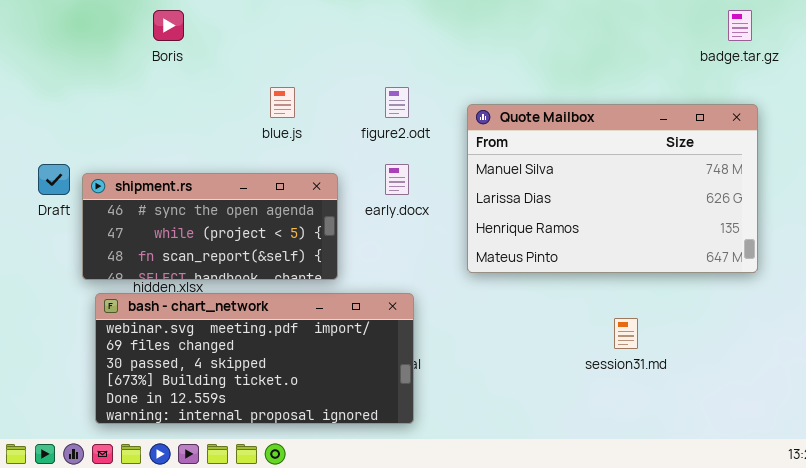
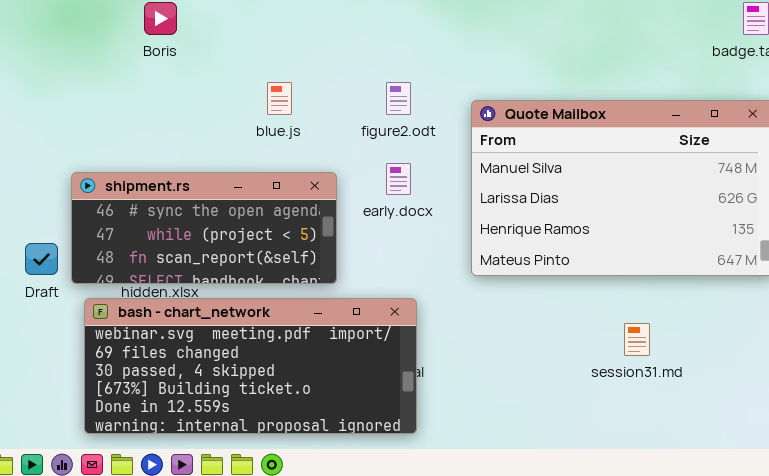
Draft: [38,164,70,195] -> [25,243,58,275], moved

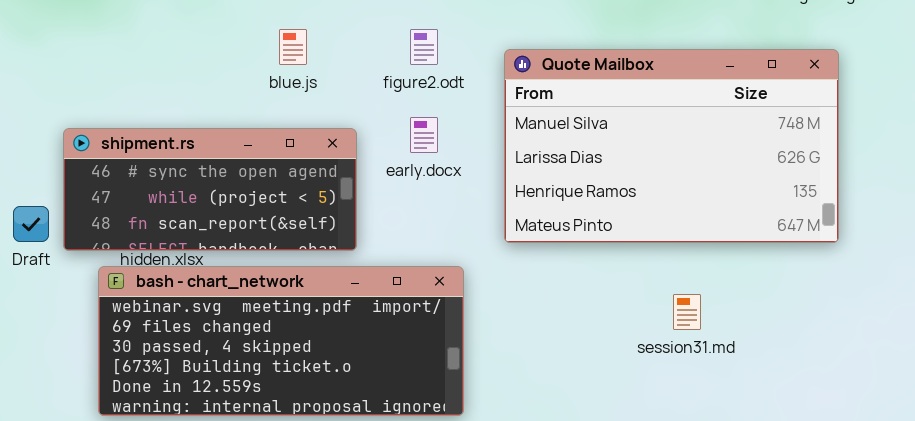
bash - chart_network: [84,298,417,434] -> [98,266,464,416], moved

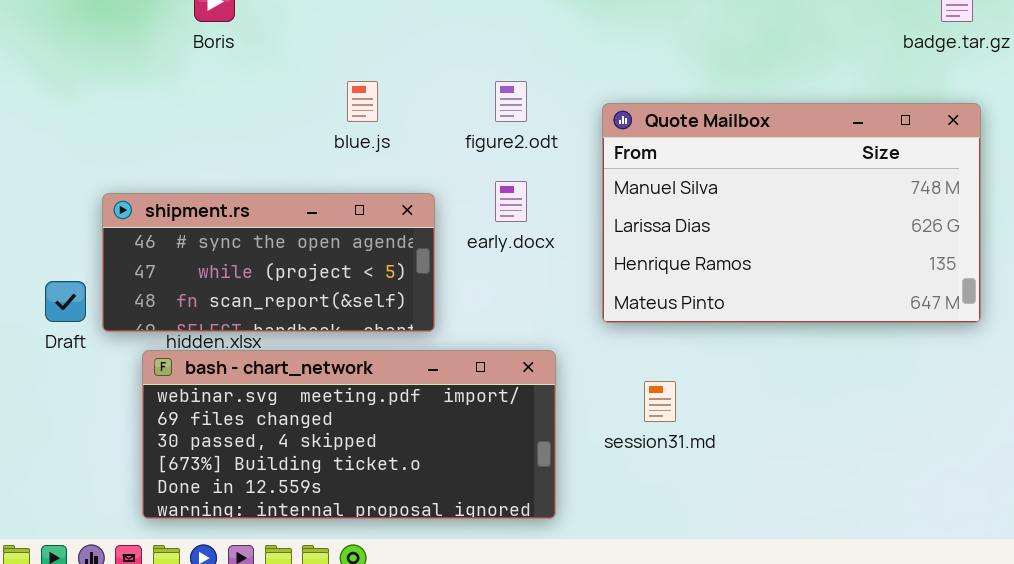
session31.md: [673,294,701,330] -> [644,381,676,422], moved

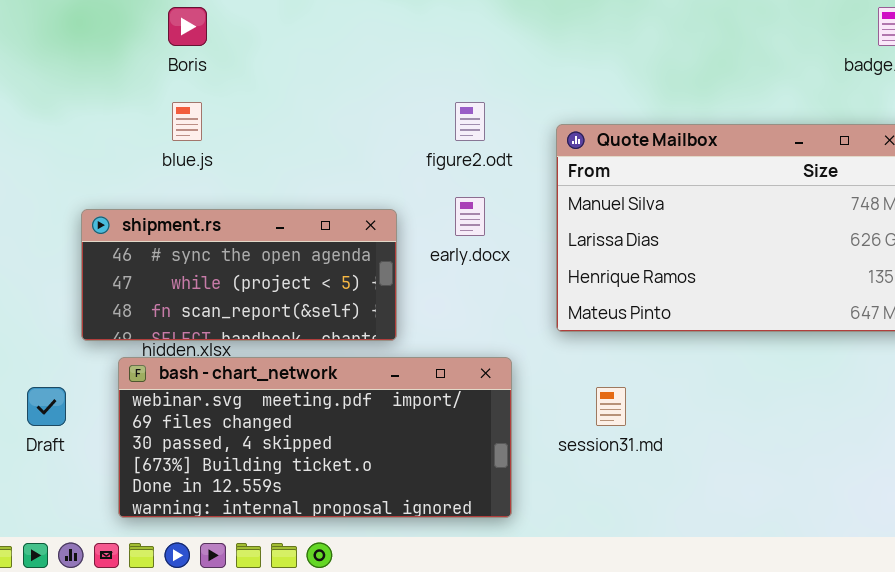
blue.js: [347,81,378,122] -> [172,102,202,141], moved
Draft: [45,281,86,322] -> [27,387,66,426], moved

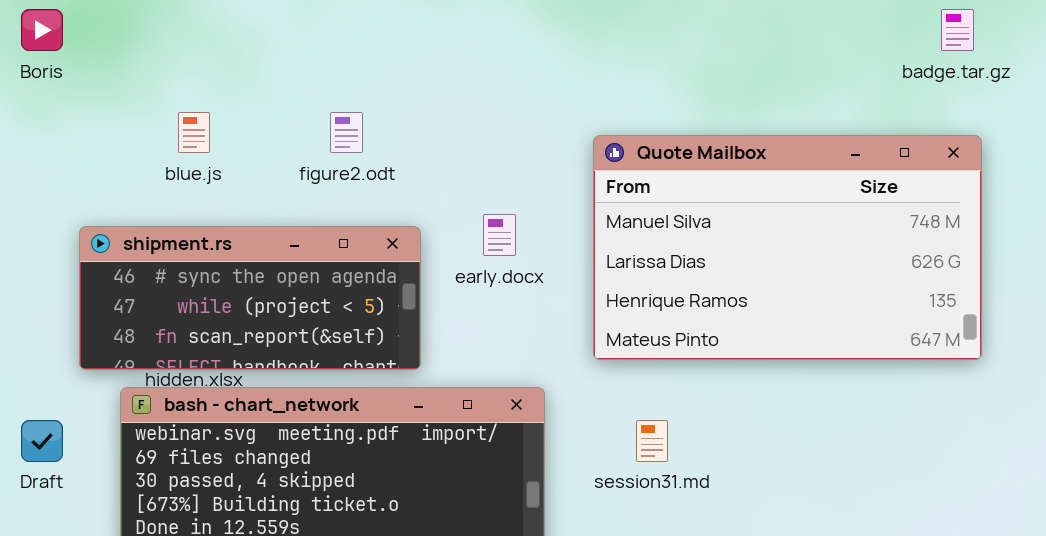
Boris: [168,7,207,46] -> [21,9,63,51], moved
figure2.odt: [455,102,485,141] -> [330,112,363,153], moved

